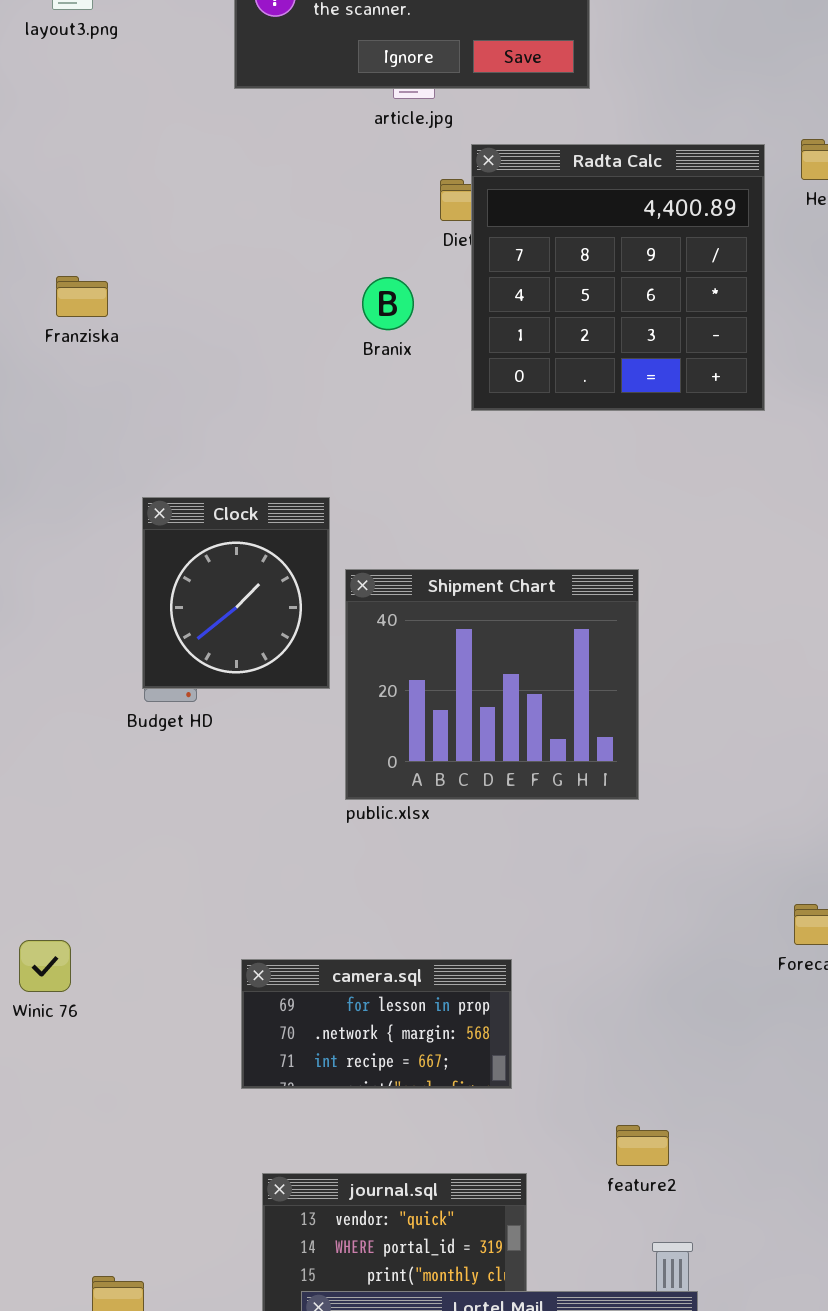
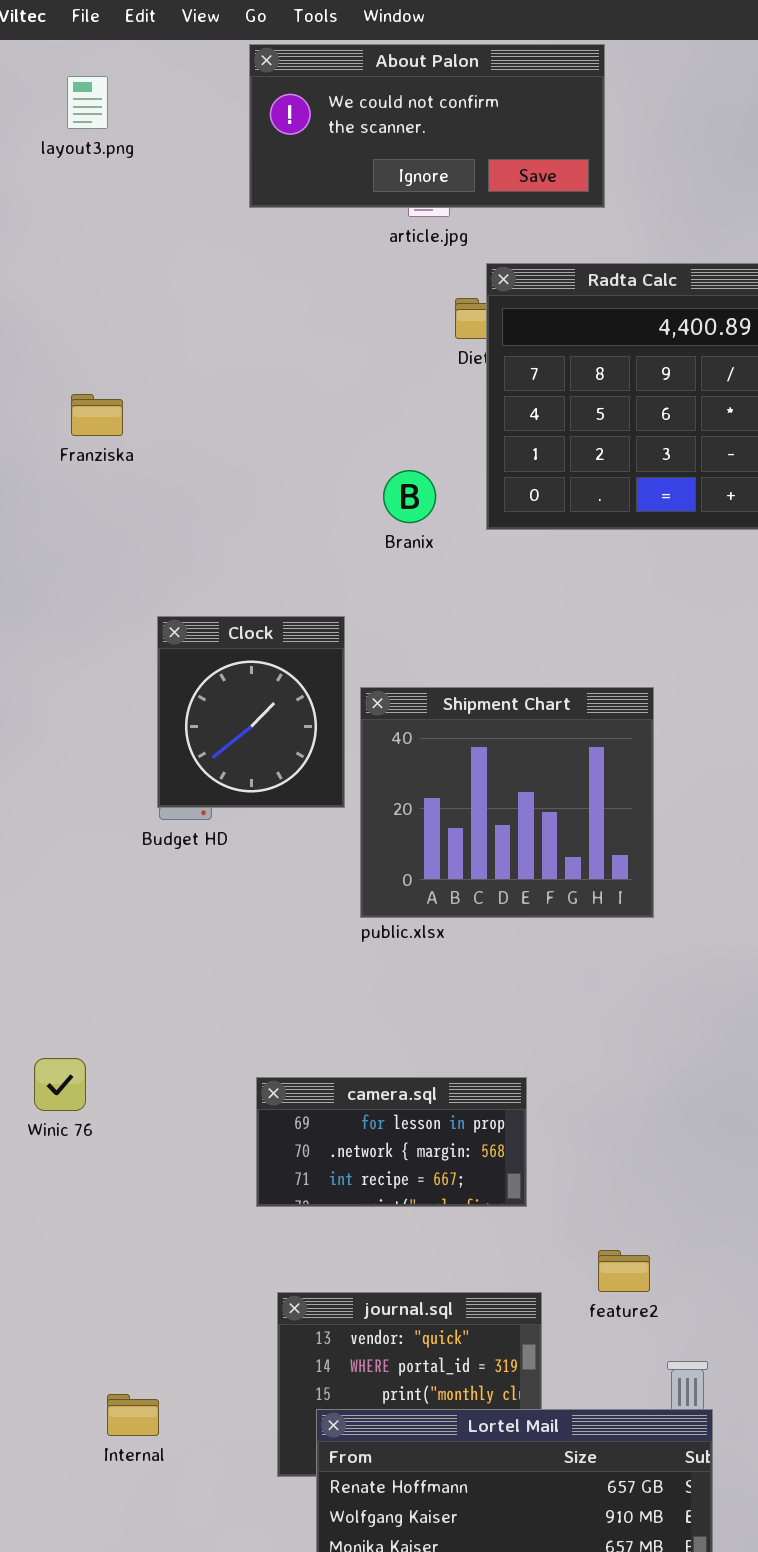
Branix: [362,277,414,330] -> [383,470,436,523], moved
feature2: [616,1125,669,1166] -> [598,1250,650,1292], moved

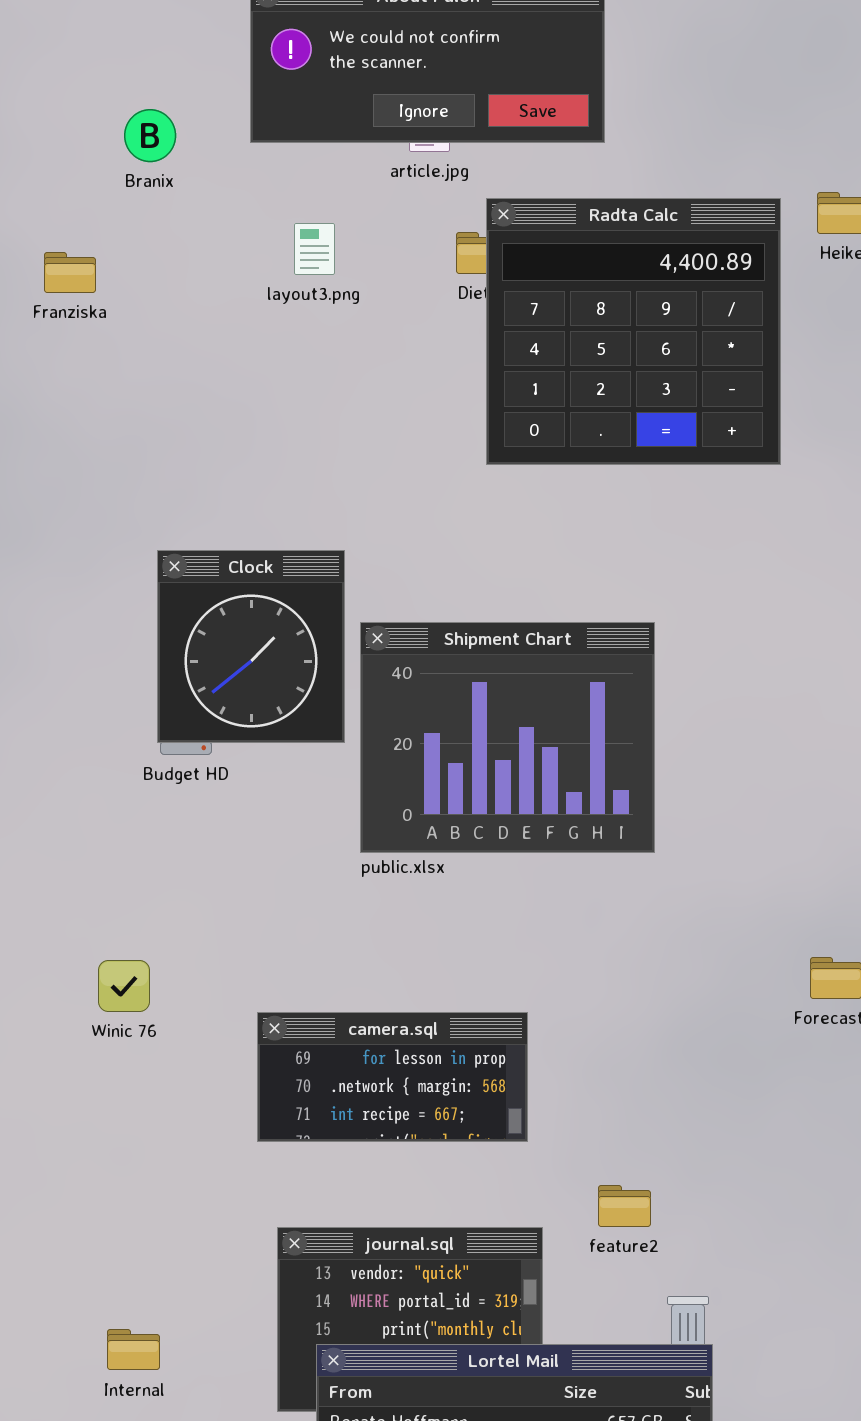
layout3.png: [67,76,108,129] -> [294,223,335,275], moved
Franziska: [71,394,123,436] -> [44,252,96,293], moved
Branix: [383,470,436,523] -> [124,109,176,162], moved
Winic 76: [34,1058,86,1111] -> [98,960,150,1012], moved

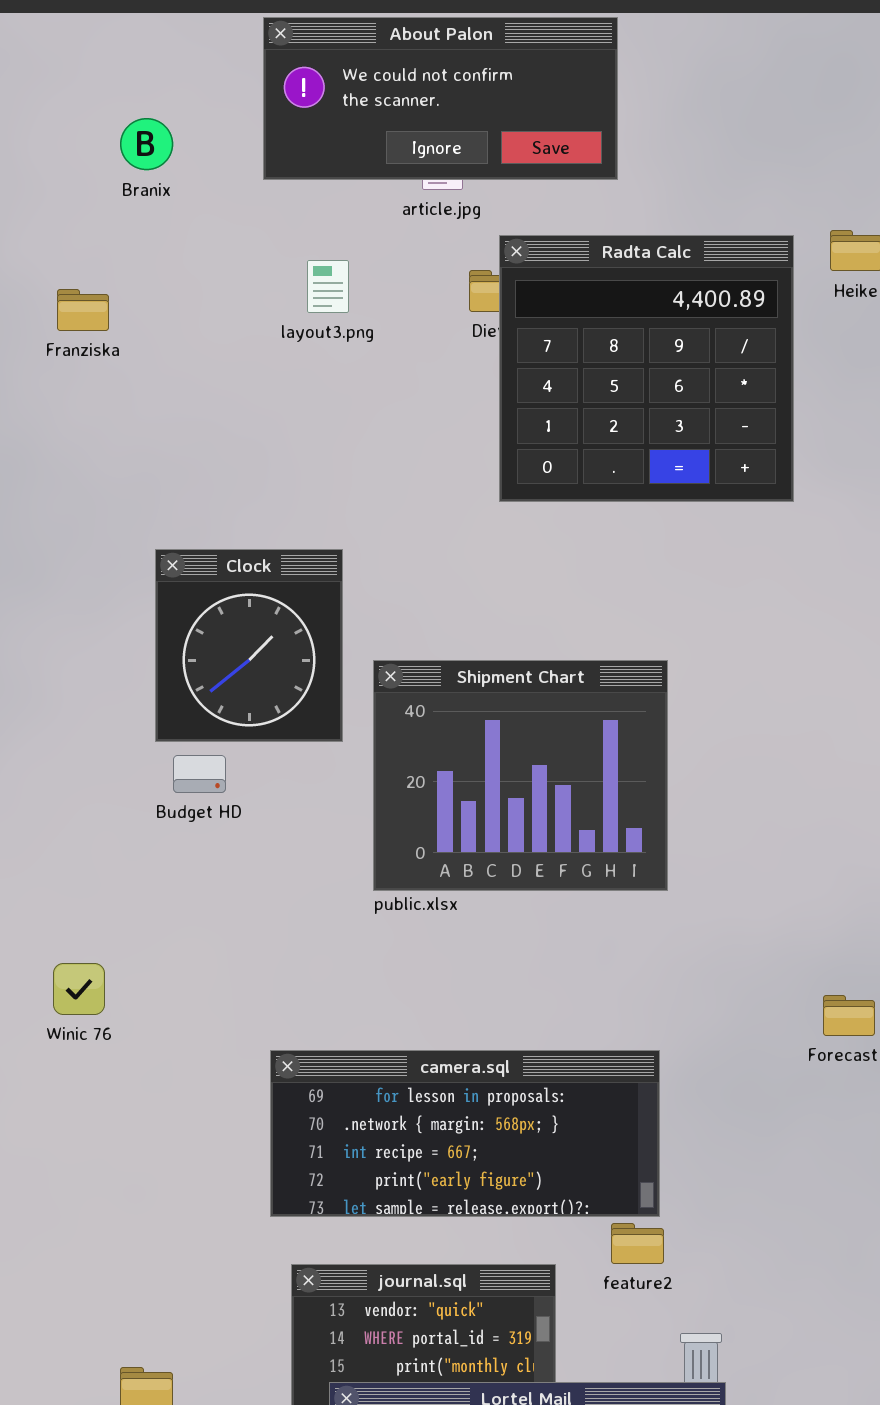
Branix: [124,109,176,162] -> [120,118,173,170], moved
Clock: [157,550,345,743] -> [155,549,343,742], moved
Winic 76: [98,960,150,1012] -> [53,963,105,1015], moved
camera.sql: [257,1012,528,1142] -> [270,1050,660,1217], resized

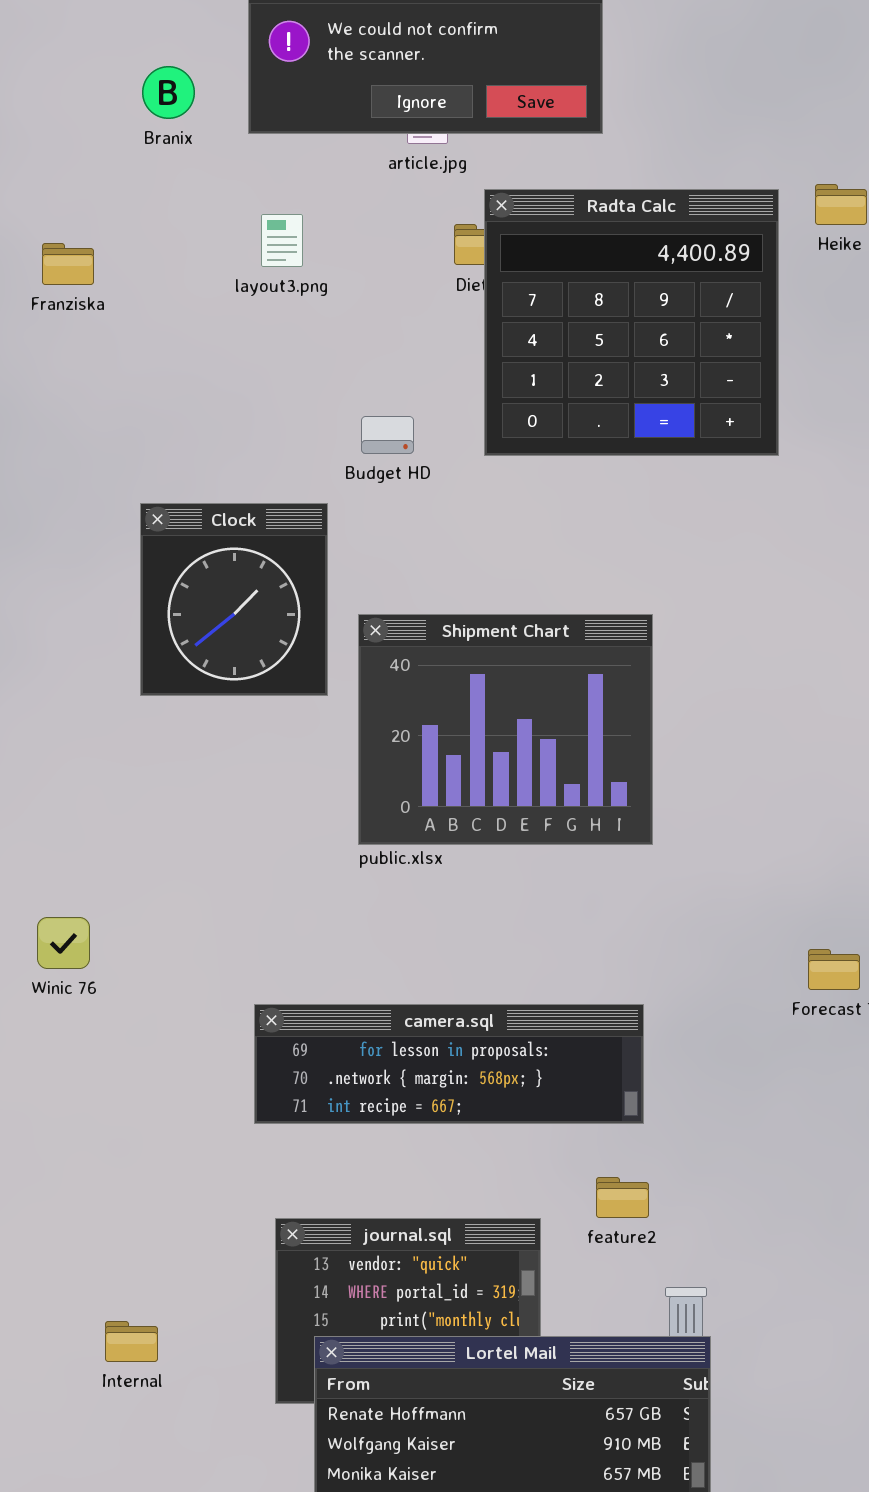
Branix: [120,118,173,170] -> [142,66,195,119], moved
layout3.png: [307,260,349,313] -> [261,214,303,267], moved
Budget HD: [173,755,226,793] -> [361,416,414,454], moved
camera.sql: [270,1050,660,1217] -> [254,1004,644,1124], resized

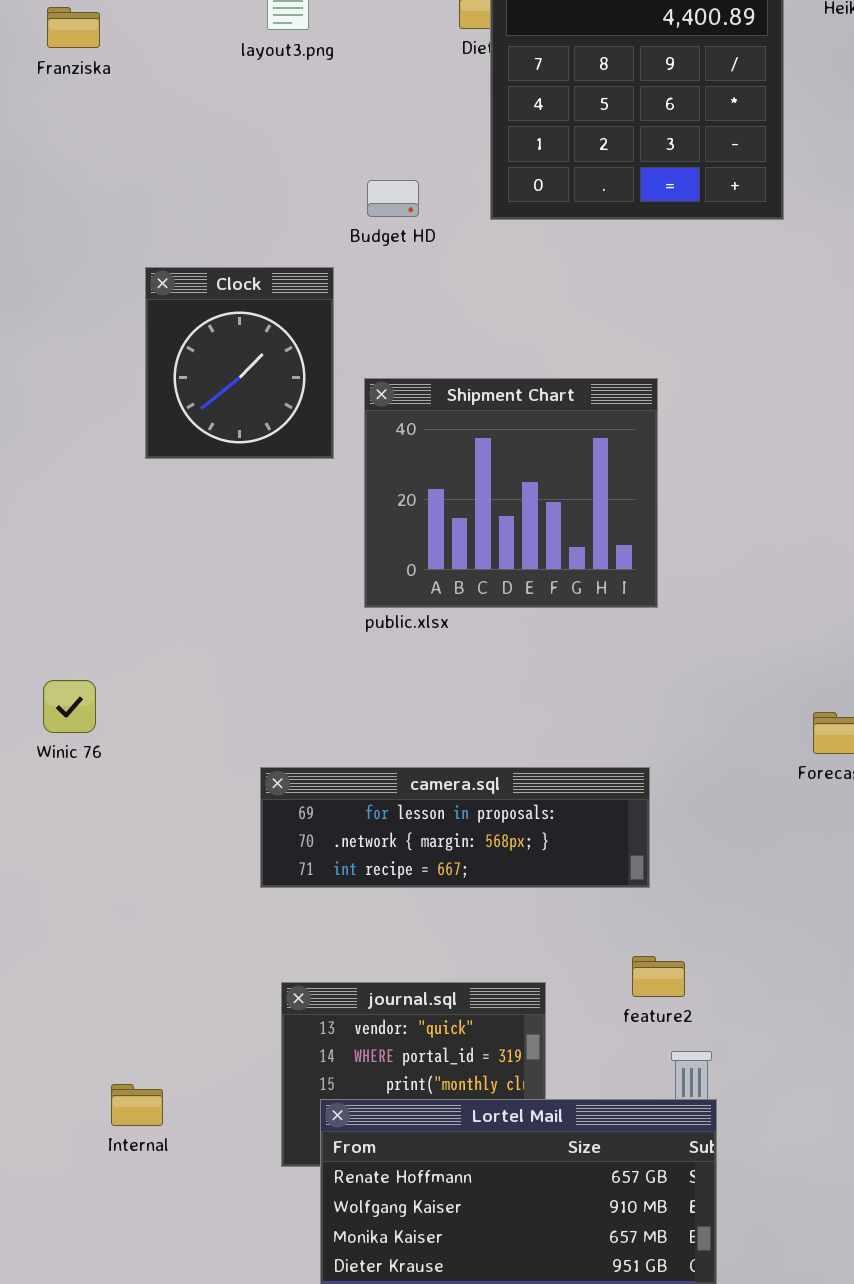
feature2: [596,1177,649,1218] -> [632,956,685,997], moved

